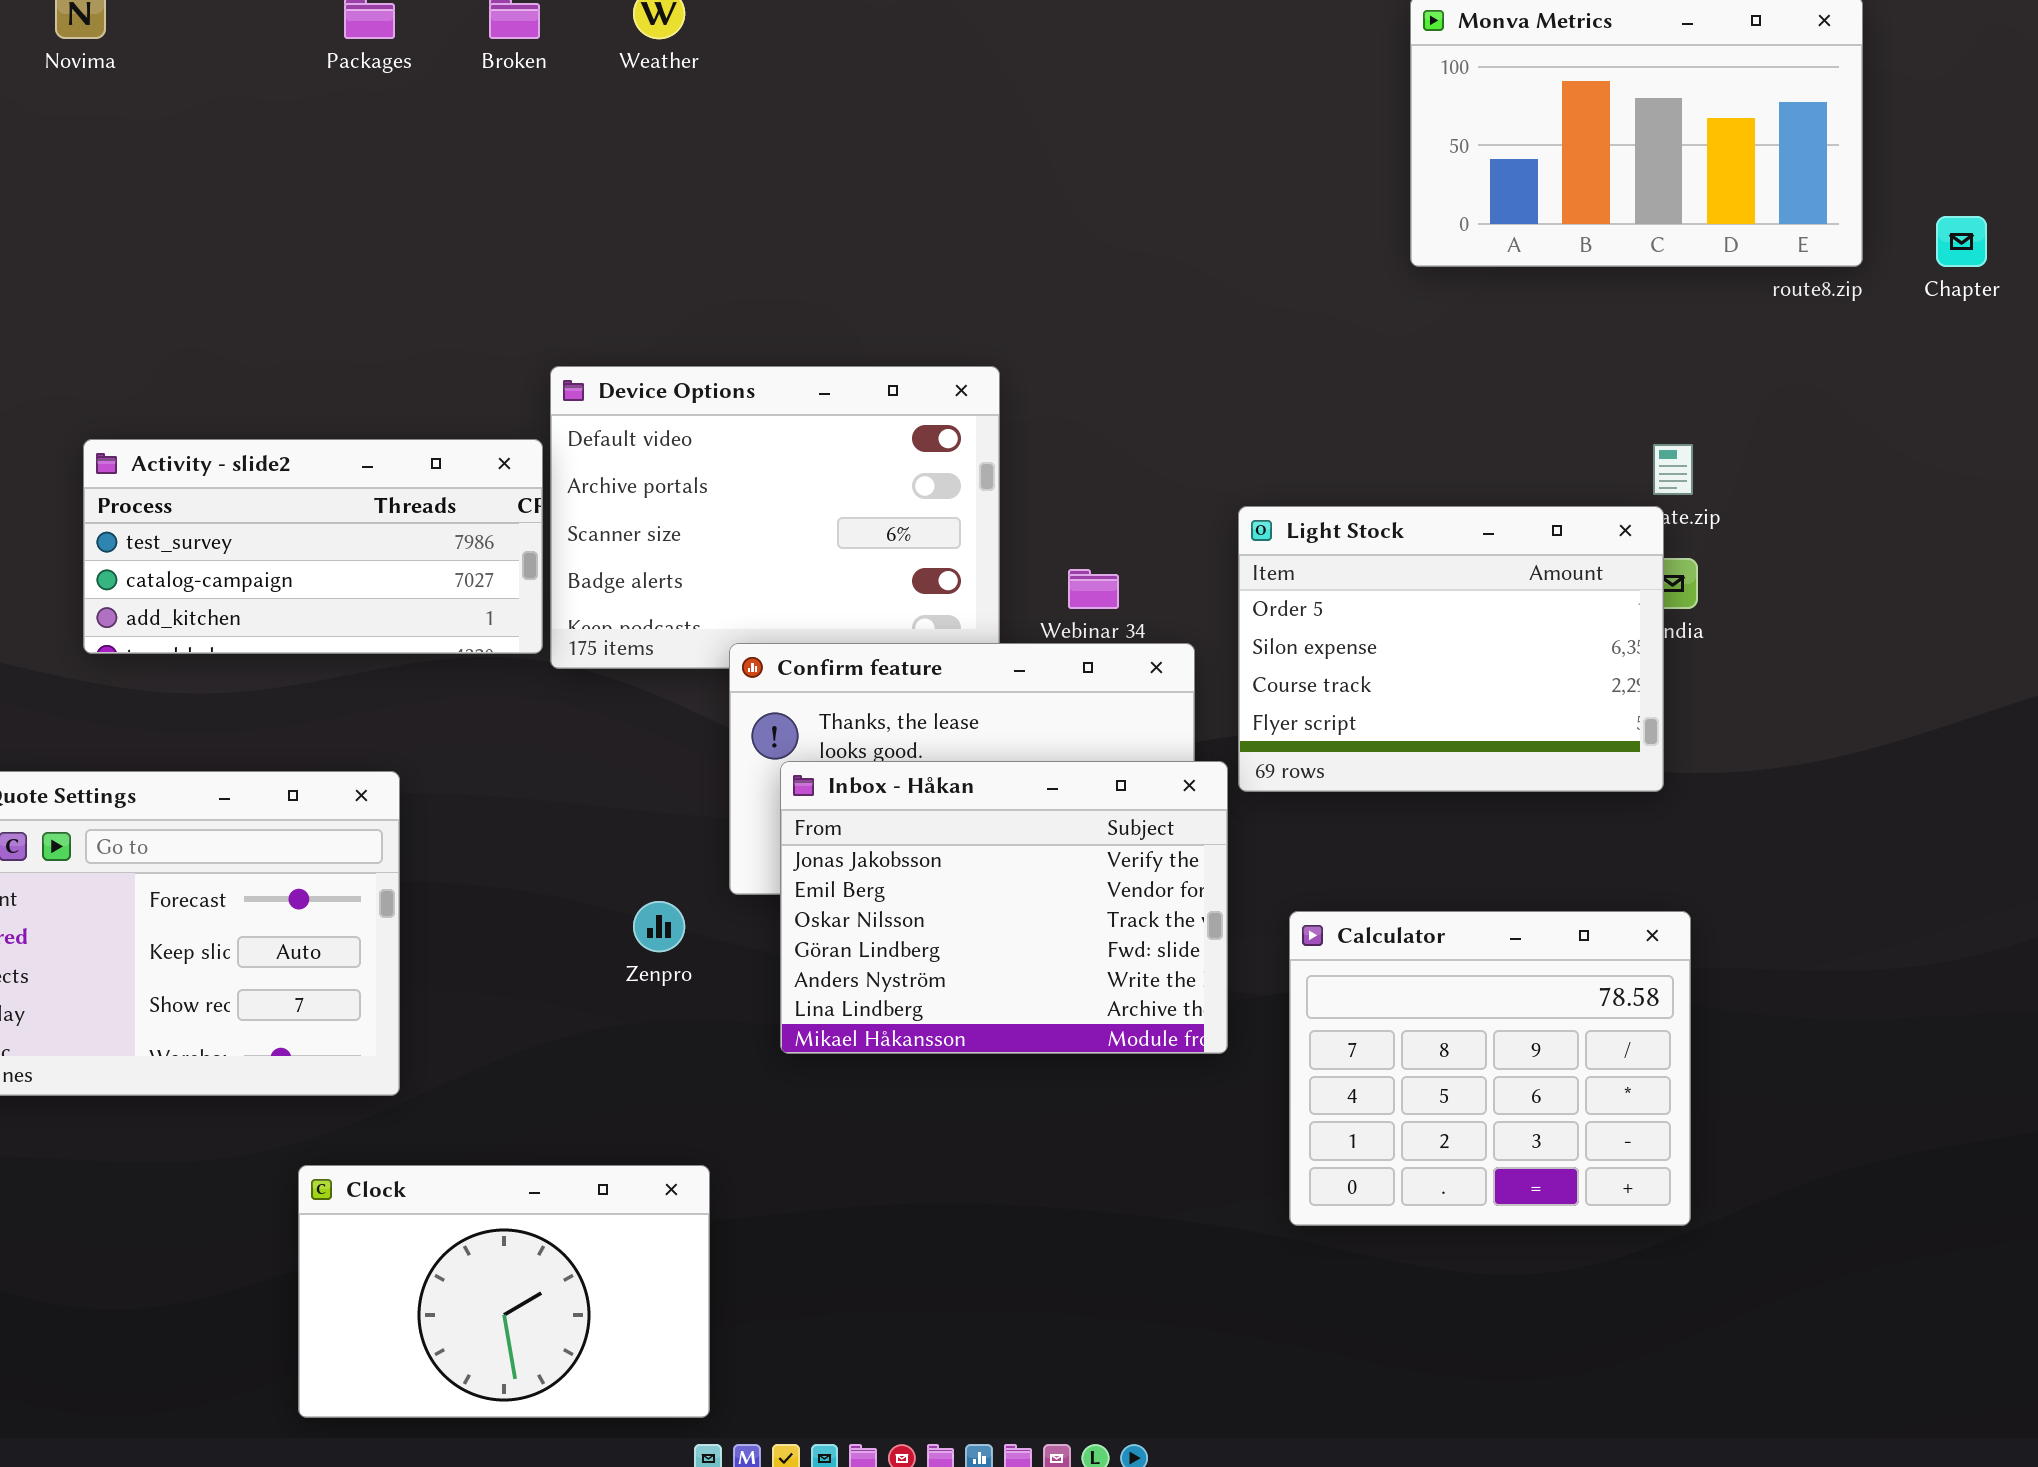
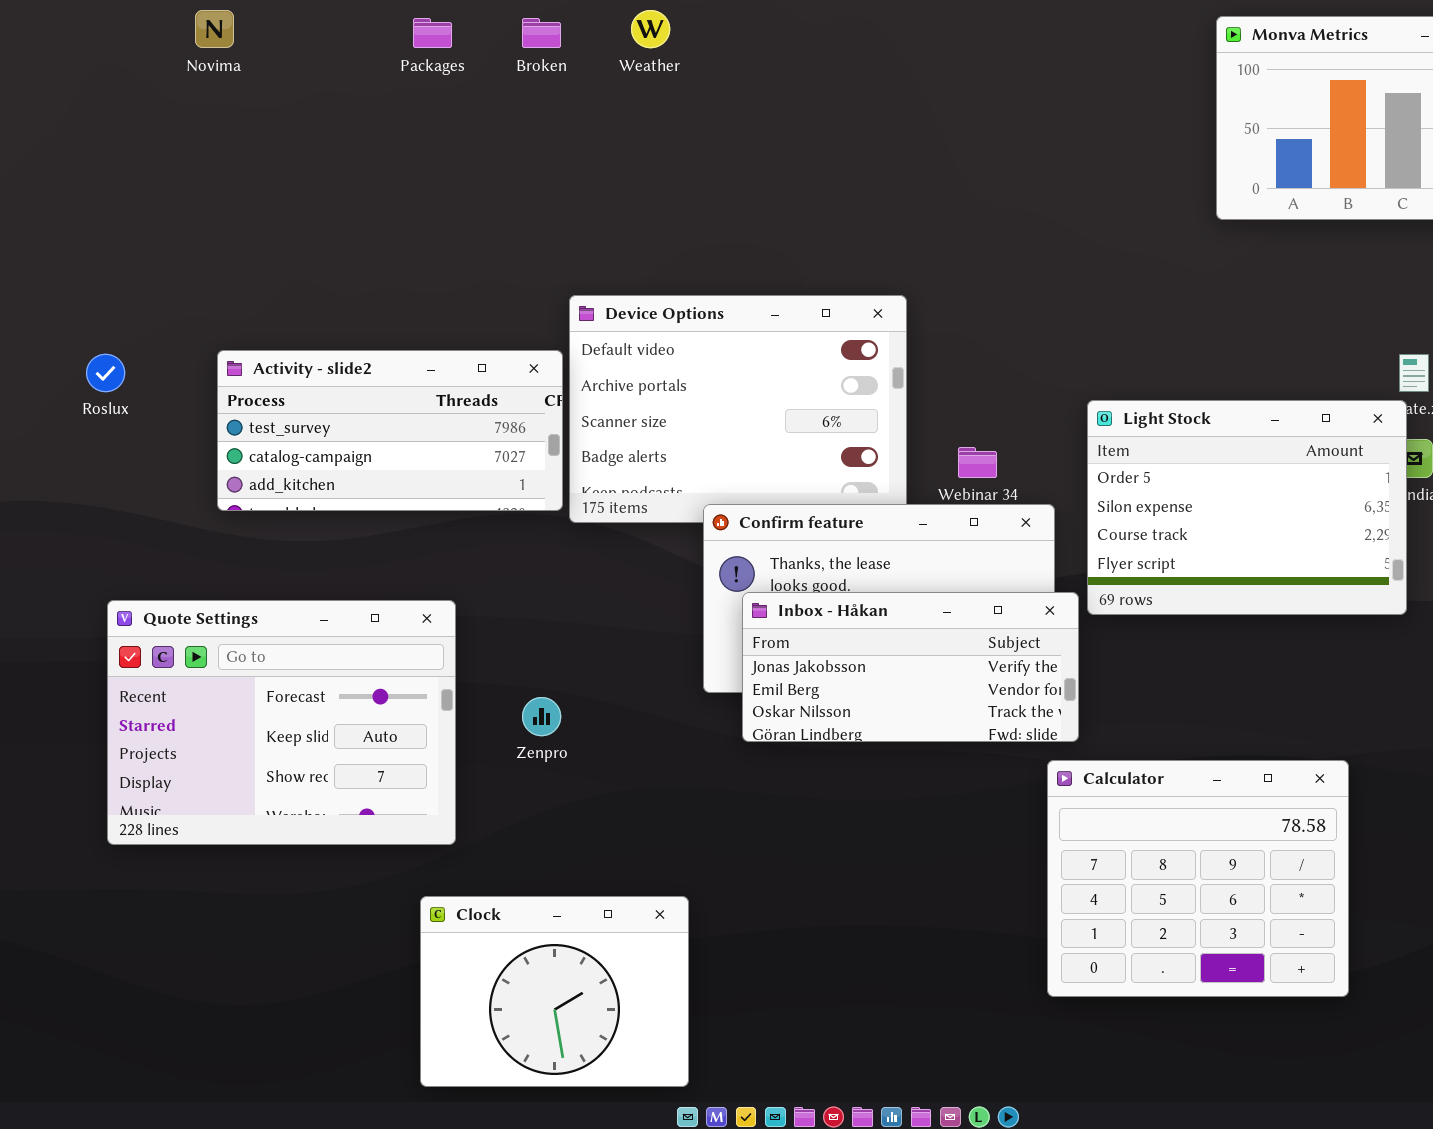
Inbox - Håkan: [780,761,1228,1054] -> [742,592,1079,742], resized
Zenpro: [633,901,685,952] -> [522,697,561,736], moved
Calculator: [1289,911,1691,1226] -> [1047,760,1349,997], moved
Clock: [298,1165,710,1418] -> [420,896,689,1087], resized

